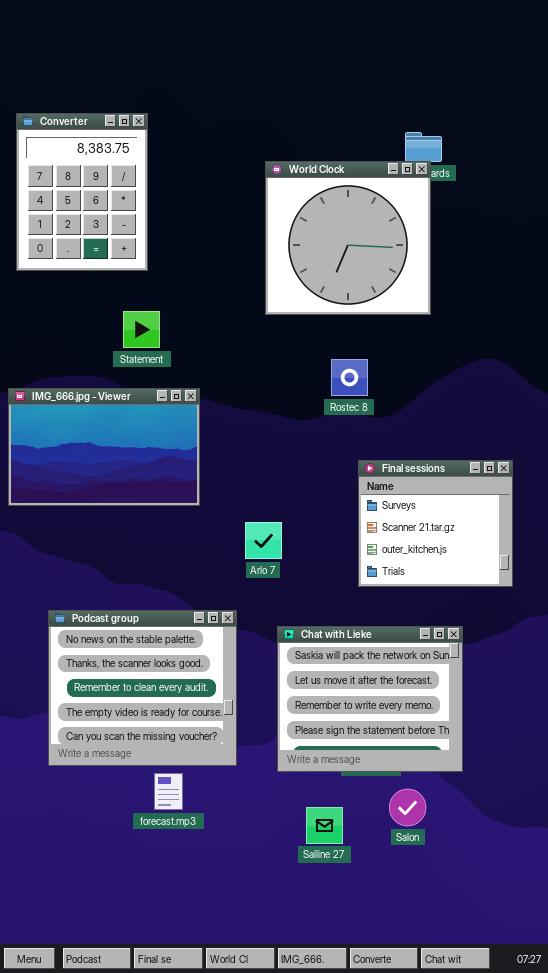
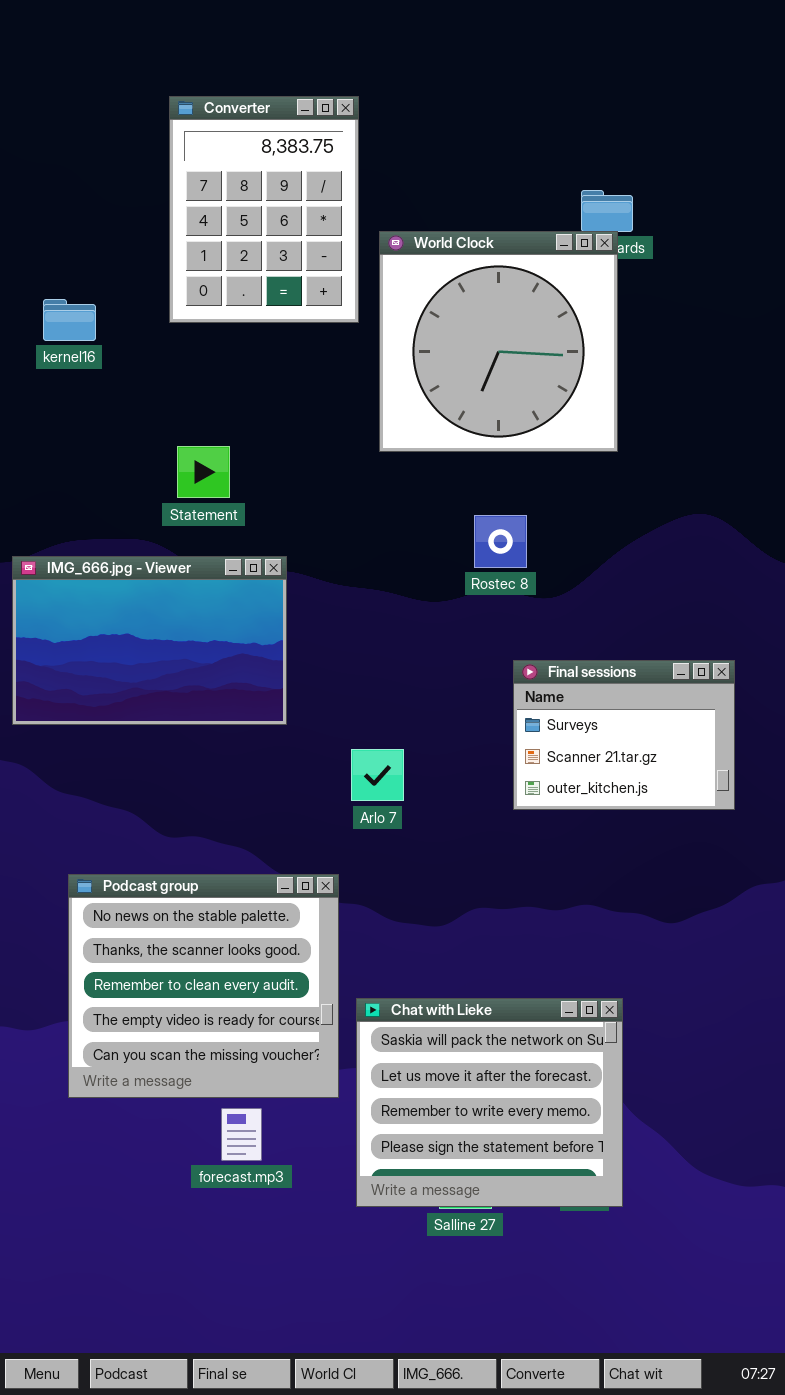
Converter: [16,113,148,271] -> [169,96,359,323], moved
Final sessions: [358,460,513,587] -> [513,660,735,810], resized
Chat with Lieke: [277,626,463,772] -> [356,998,623,1207], moved

